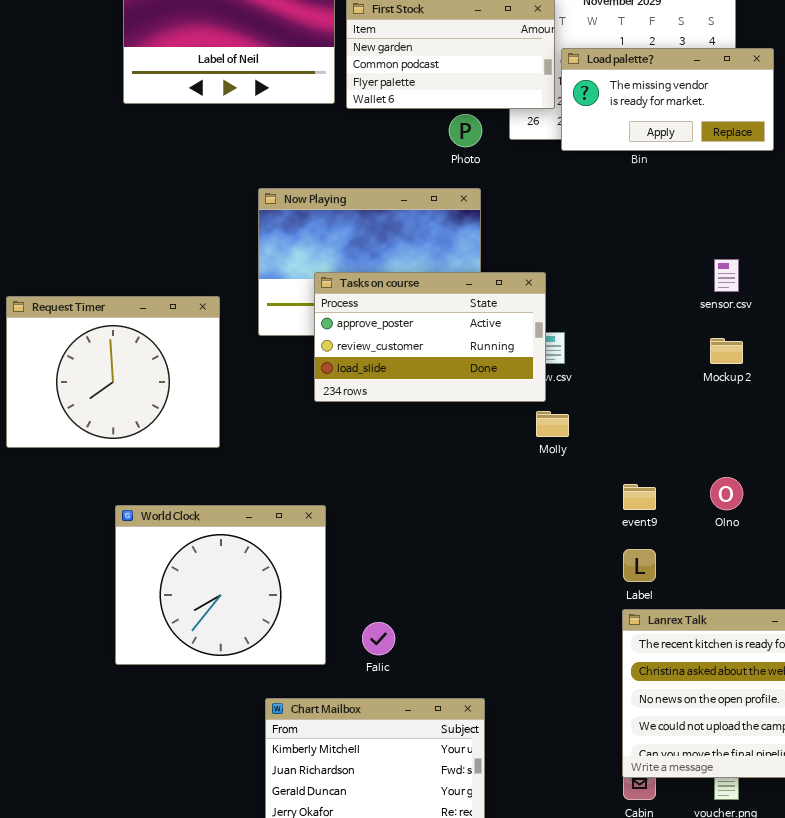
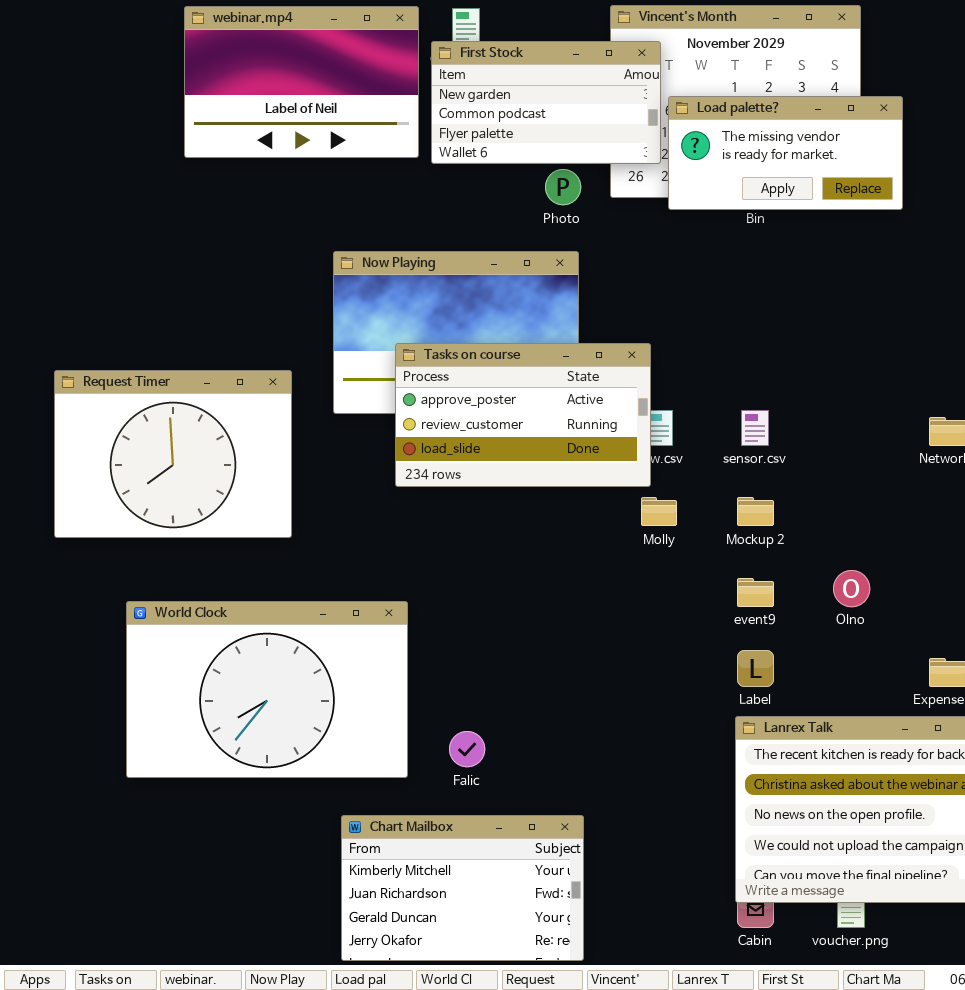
sensor.csv: [714,259,739,292] -> [741,410,769,446], moved
Mockup 2: [710,338,743,364] -> [737,497,774,526], moved
World Clock: [115,505,326,665] -> [126,601,408,778], resized

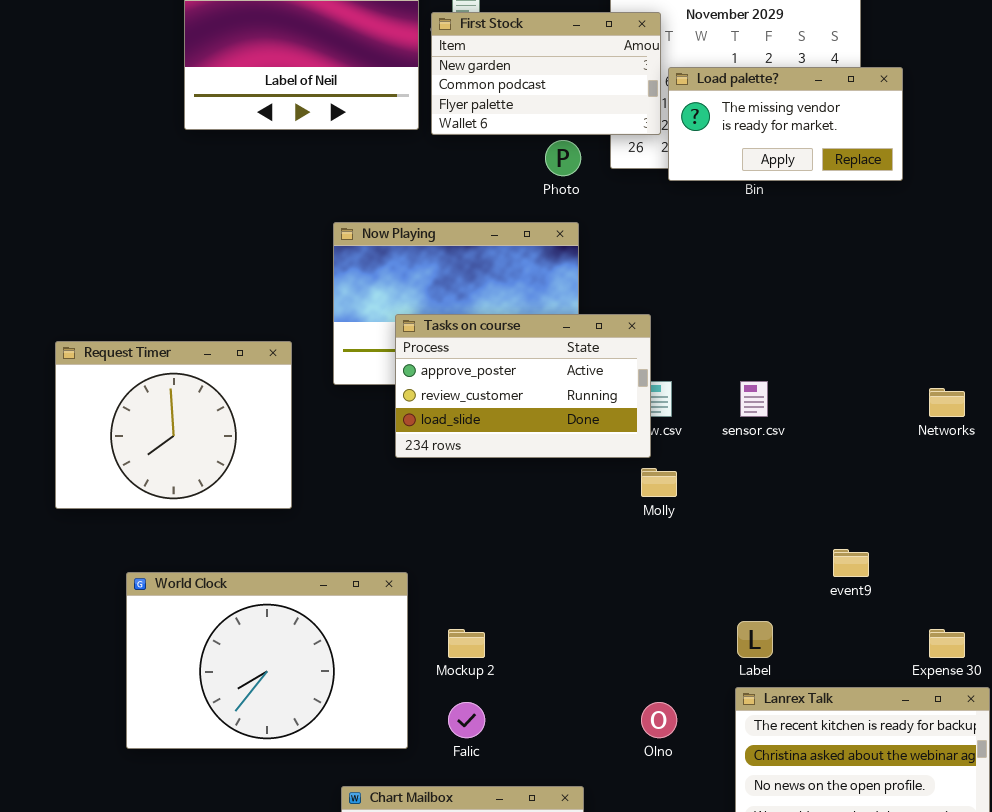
Mockup 2: [737,497,774,526] -> [448,629,485,658], moved
Olno: [833,570,870,607] -> [641,702,677,738], moved
event9: [737,578,774,607] -> [833,549,869,577], moved

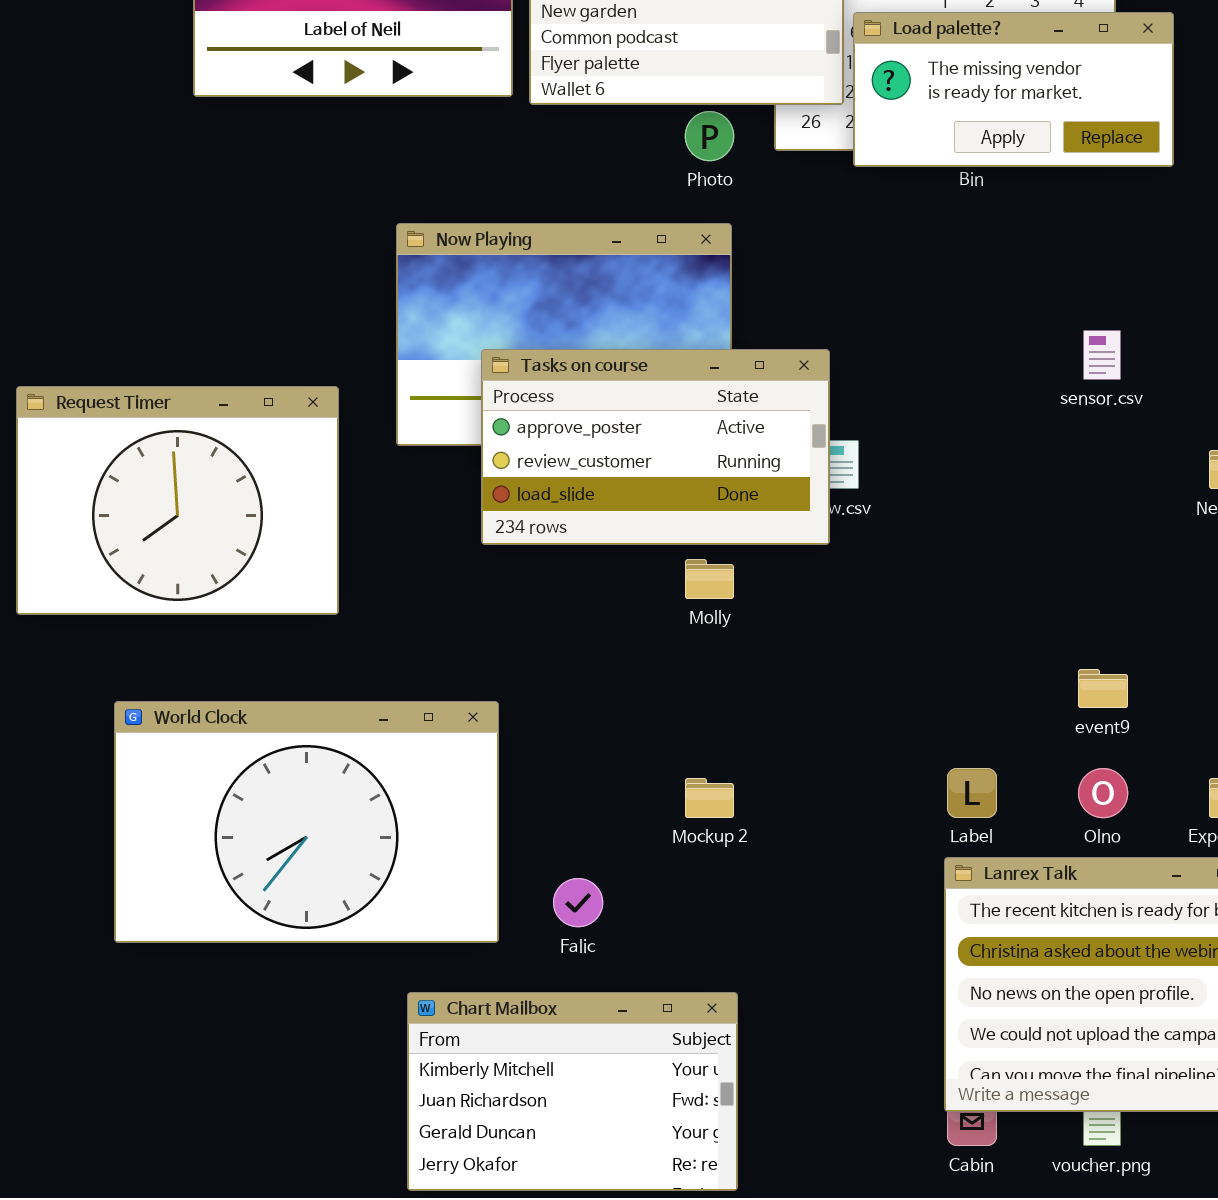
sensor.csv: [740,381,768,417] -> [1083,330,1121,380], moved
Molly: [641,468,677,497] -> [685,559,734,599], moved
Mockup 2: [448,629,485,658] -> [685,778,734,818], moved
Olno: [641,702,677,738] -> [1078,768,1128,818], moved

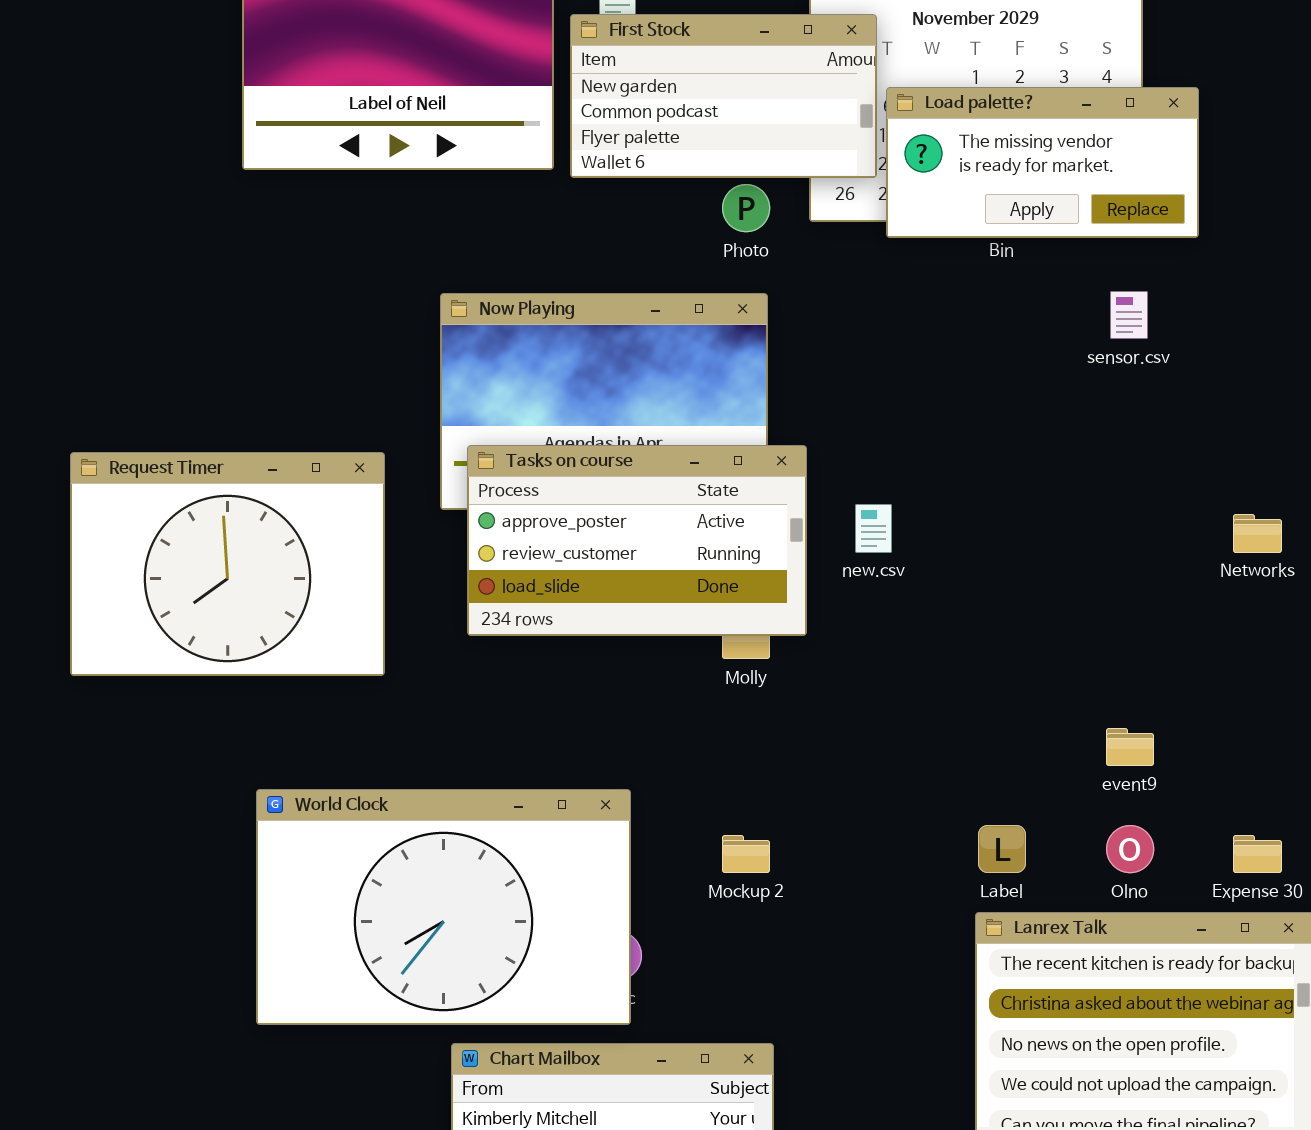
sensor.csv: [1083,330,1121,380] -> [1110,291,1148,339], moved
Tasks on course: [481,349,830,545] -> [467,445,807,636], moved
World Clock: [114,701,499,943] -> [256,789,631,1025], moved

